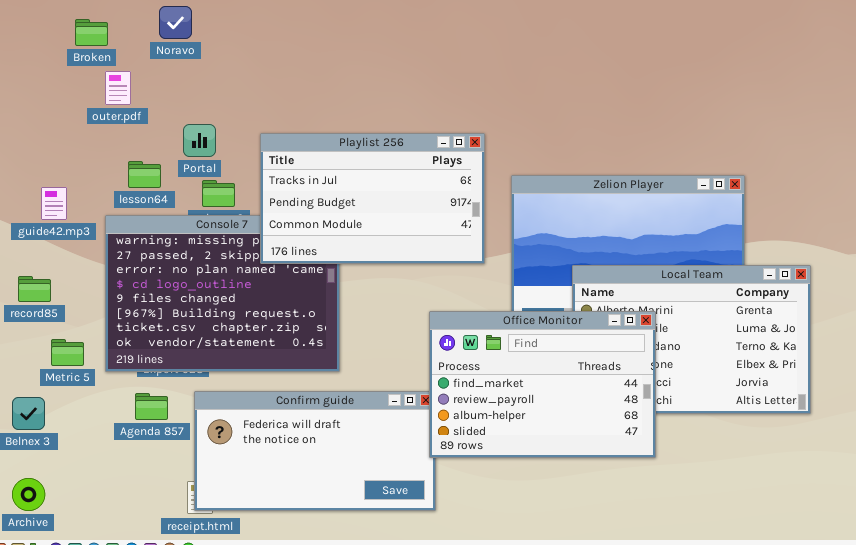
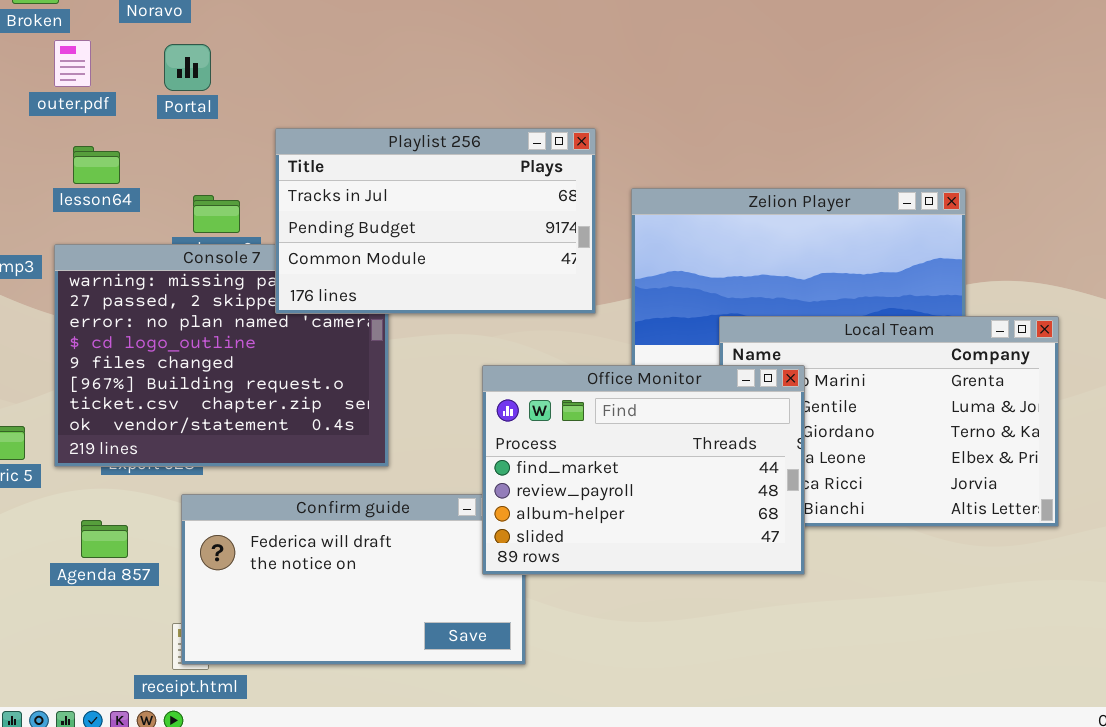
Portal: [183,124,216,157] -> [164,44,211,91], moved
lesson64: [128,161,161,188] -> [73,146,120,184], moved
Office Monitor: [429,311,656,458] -> [482,365,805,575], moved
Agenda 857: [135,393,168,420] -> [81,520,128,558], moved

